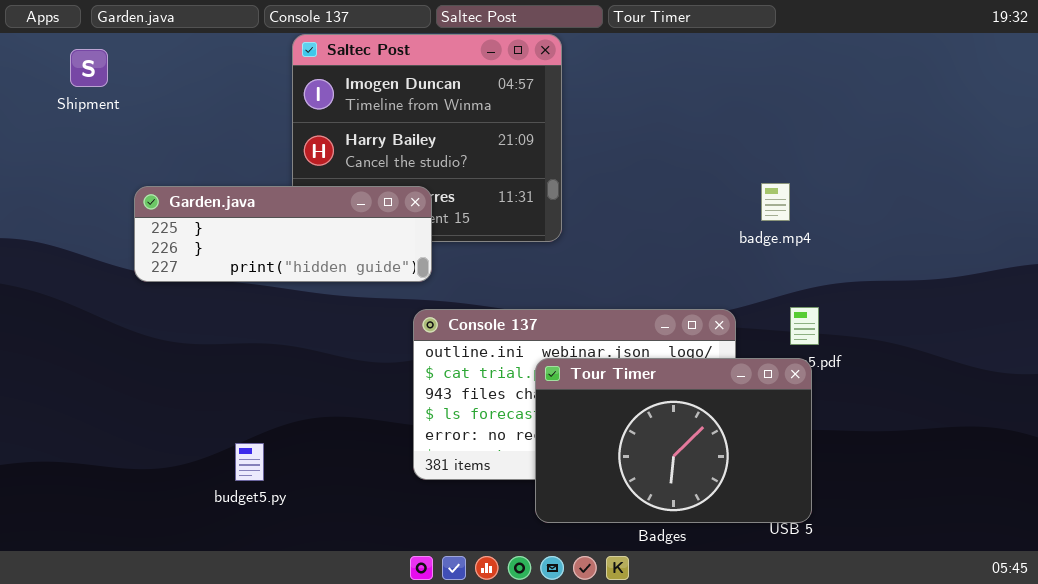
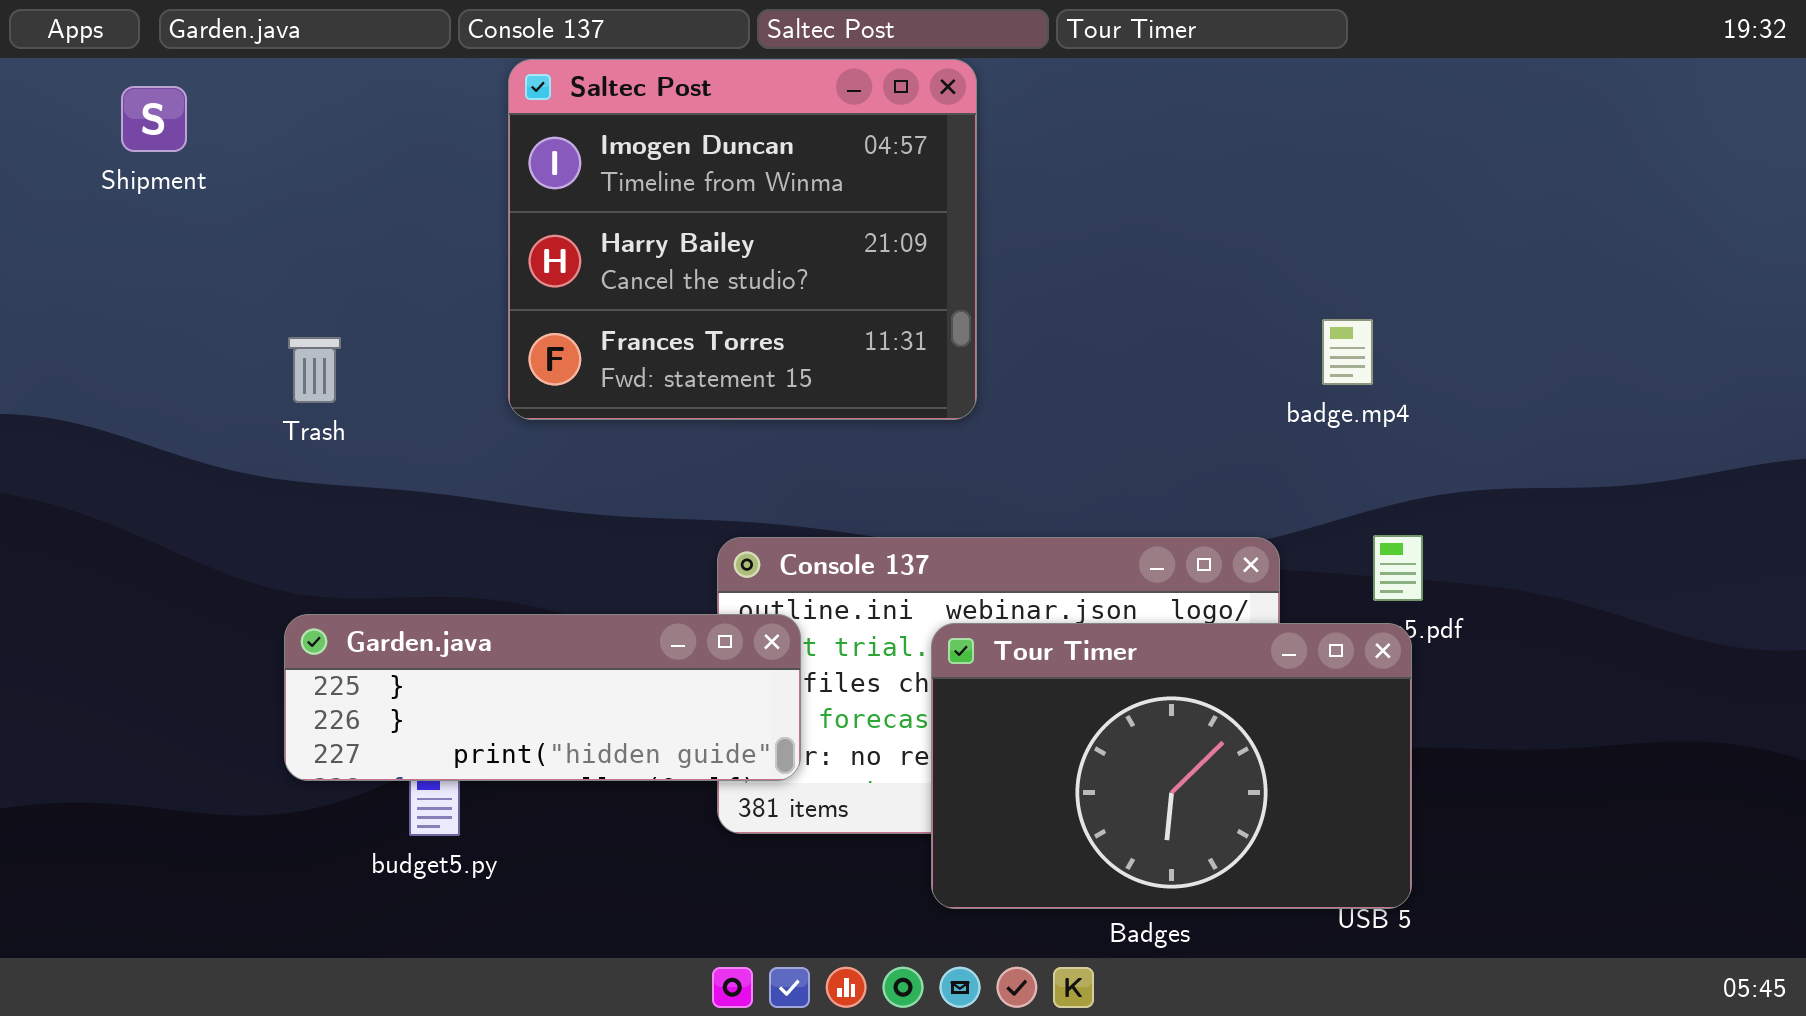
Garden.java: [134,186,432,282] -> [284,614,801,781], moved

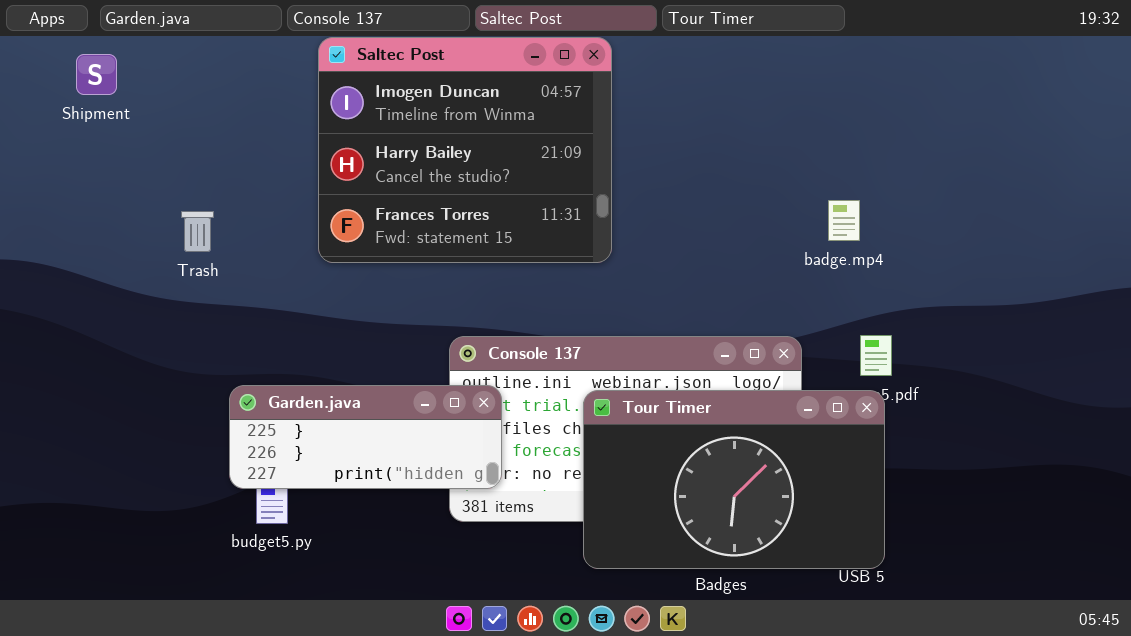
Garden.java: [284,614,801,781] -> [229,385,502,489], resized

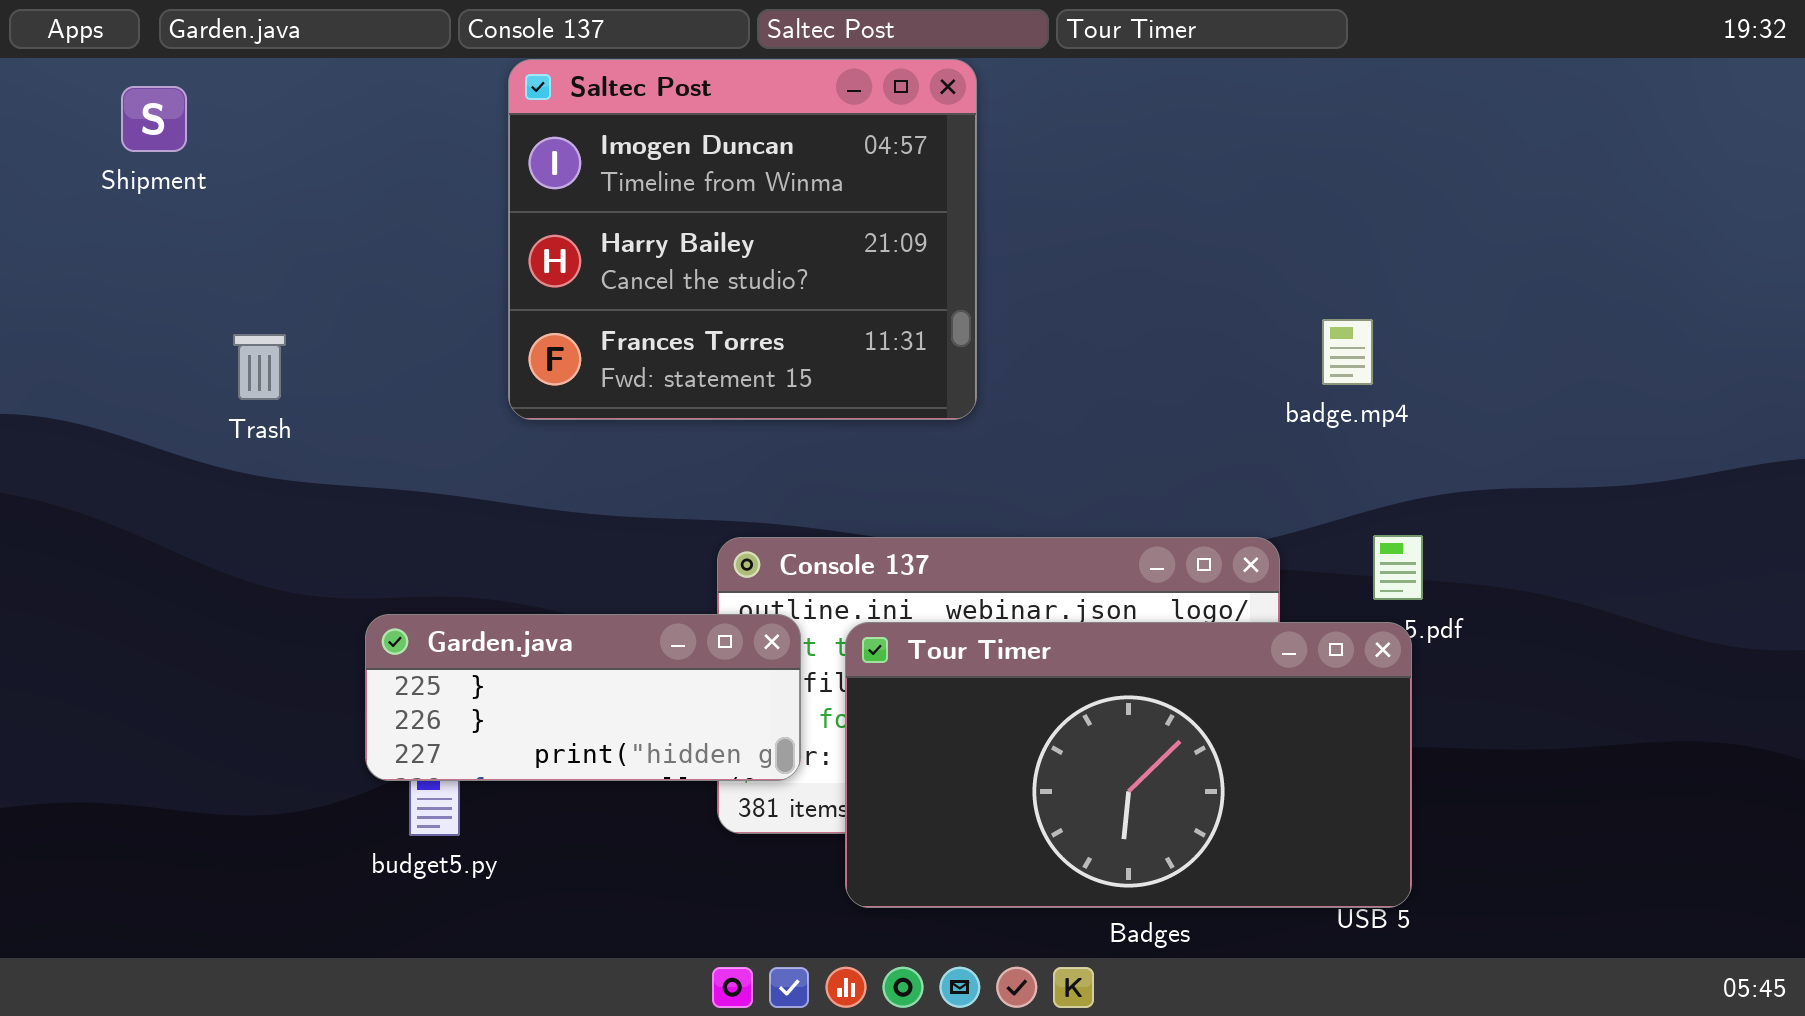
Trash: [181,211,214,252] -> [233,334,286,400], moved
Tour Timer: [583,390,885,569] -> [845,622,1412,908], resized

